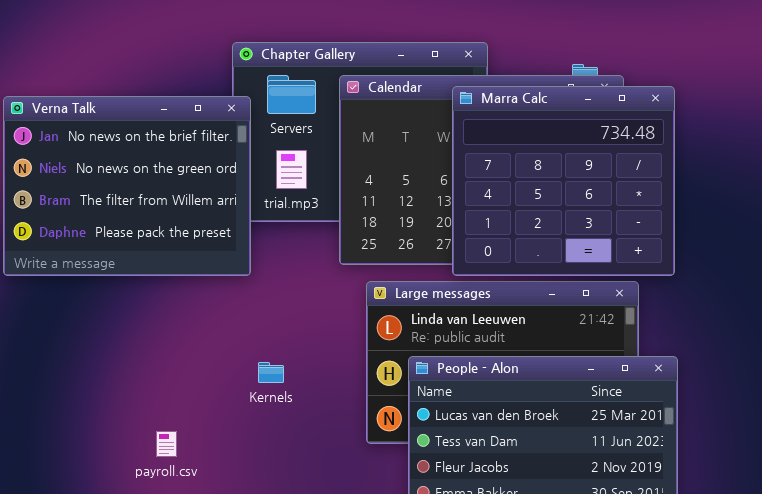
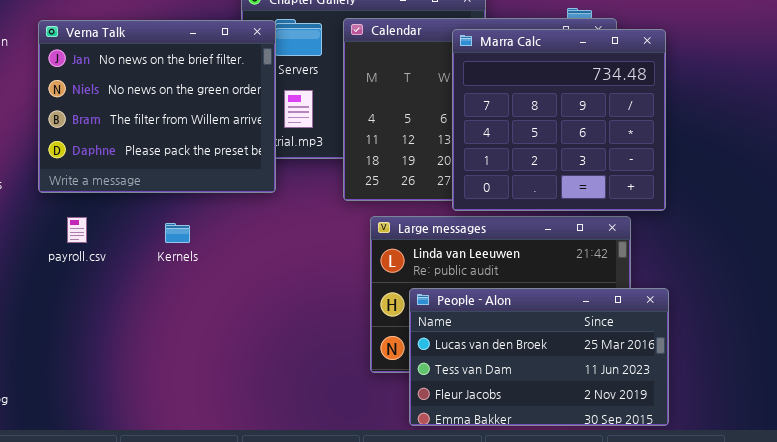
Verna Talk: [3,96,251,276] -> [38,20,276,193], moved
Kernels: [258,362,284,383] -> [165,223,190,243], moved
payroll.csv: [156,431,177,457] -> [67,217,87,243], moved

